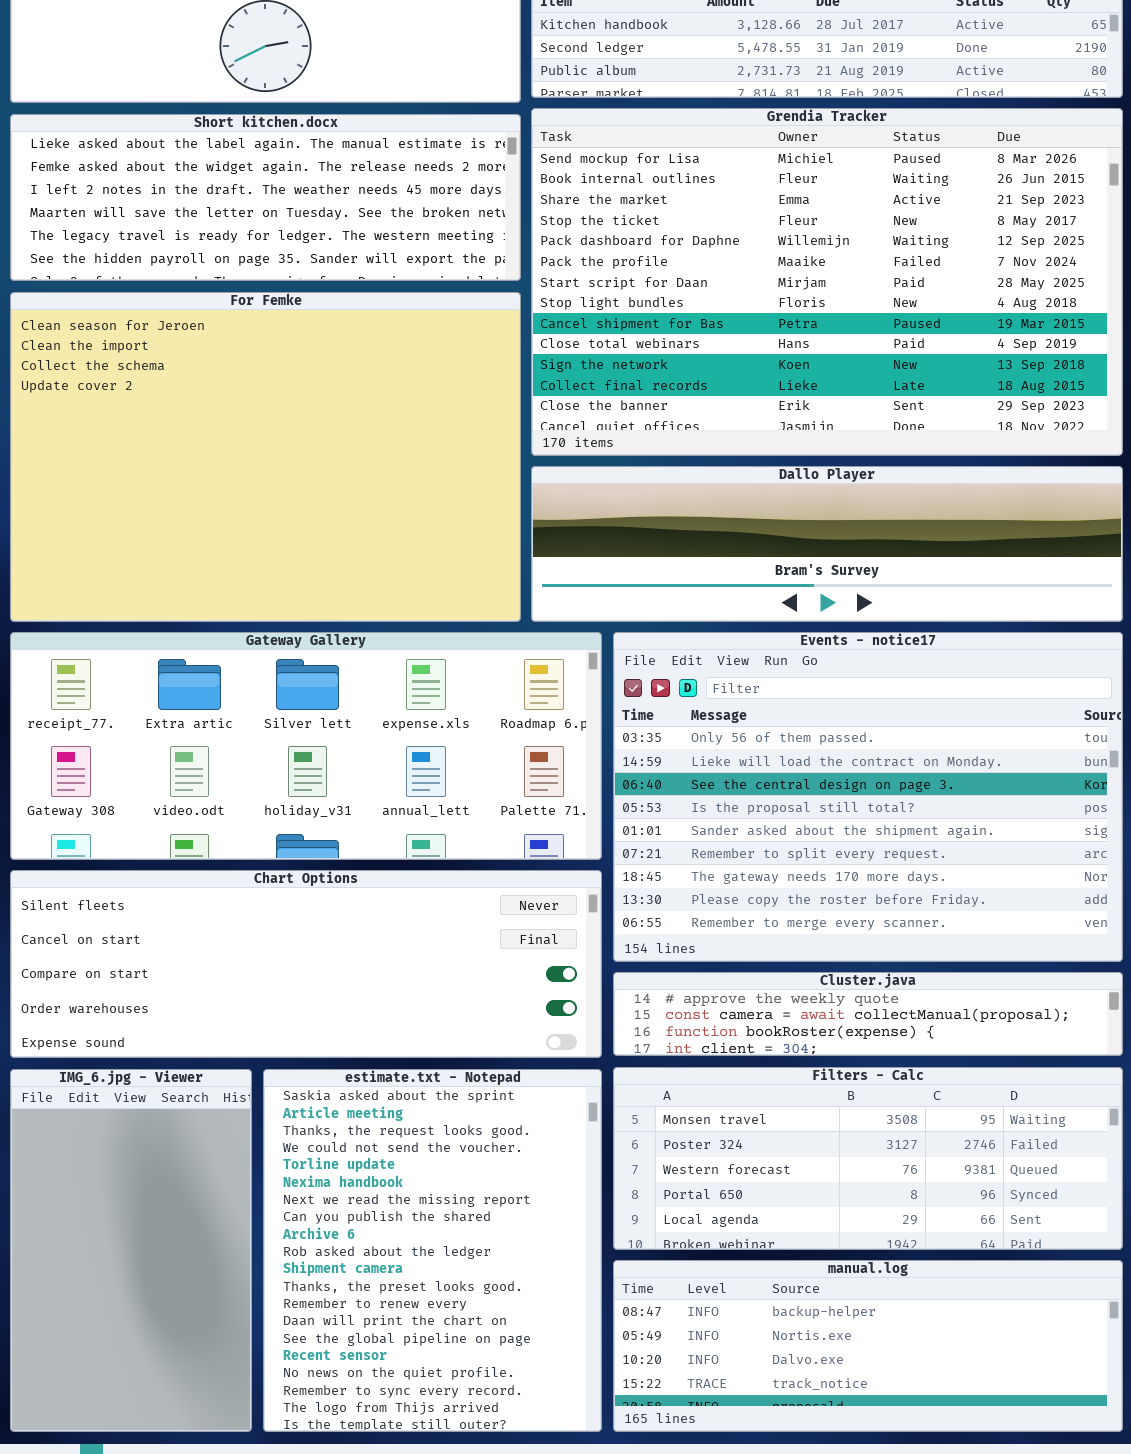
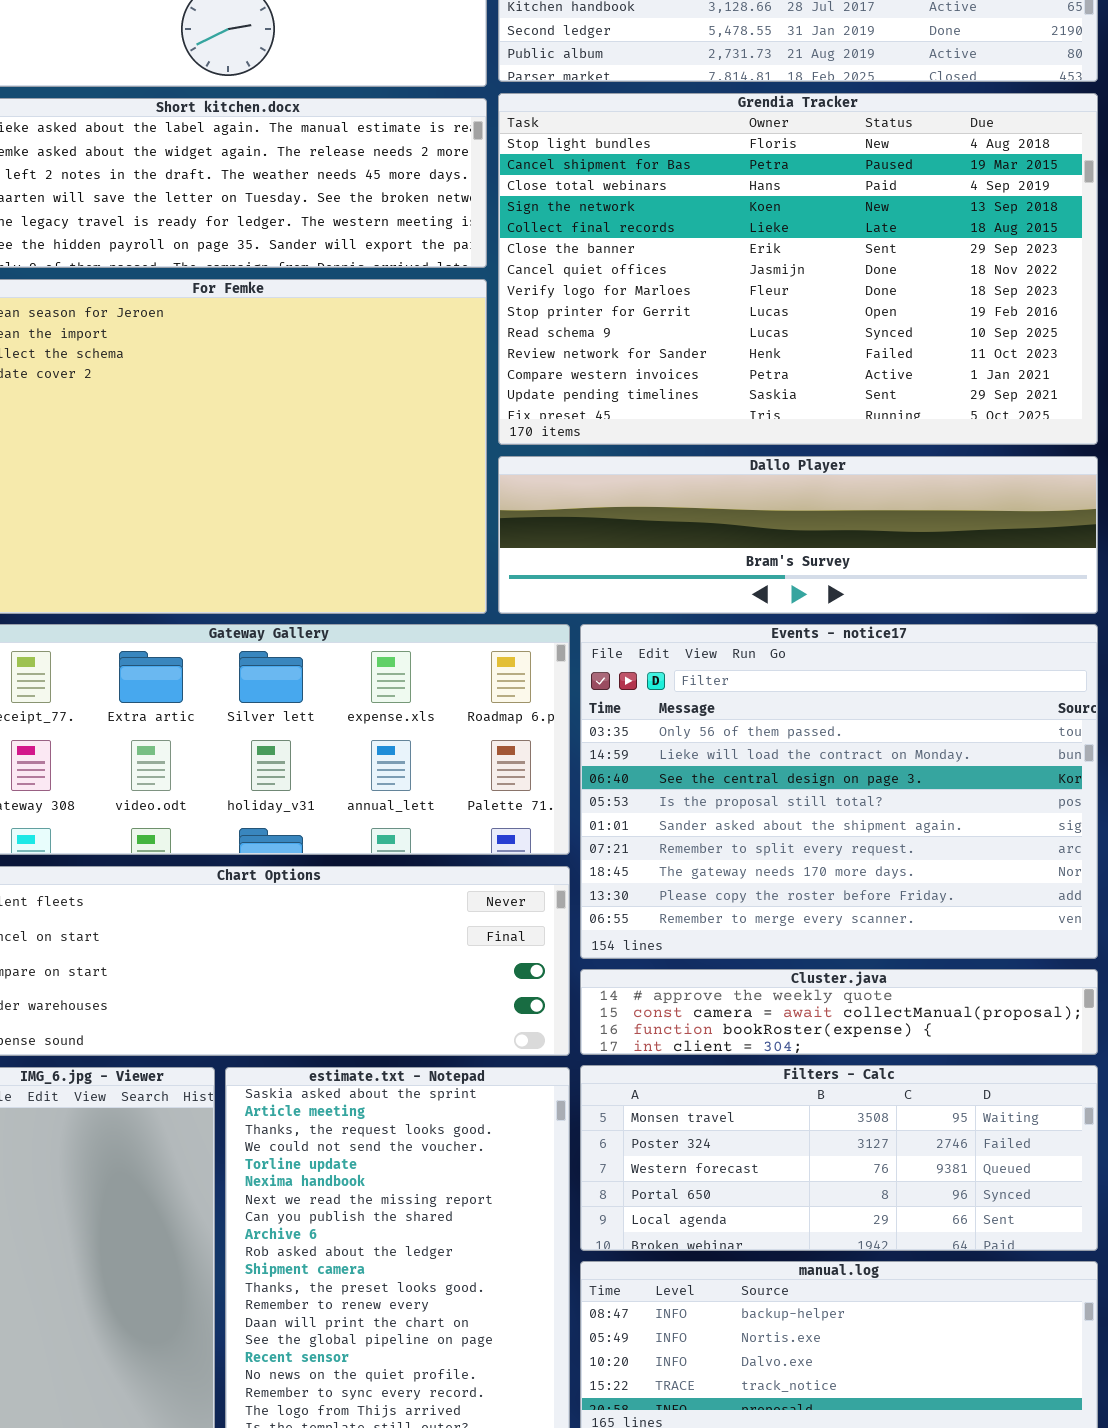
Grendia Tracker: [531,108,1123,456] -> [498,93,1098,445], scrolled down 7 rows

